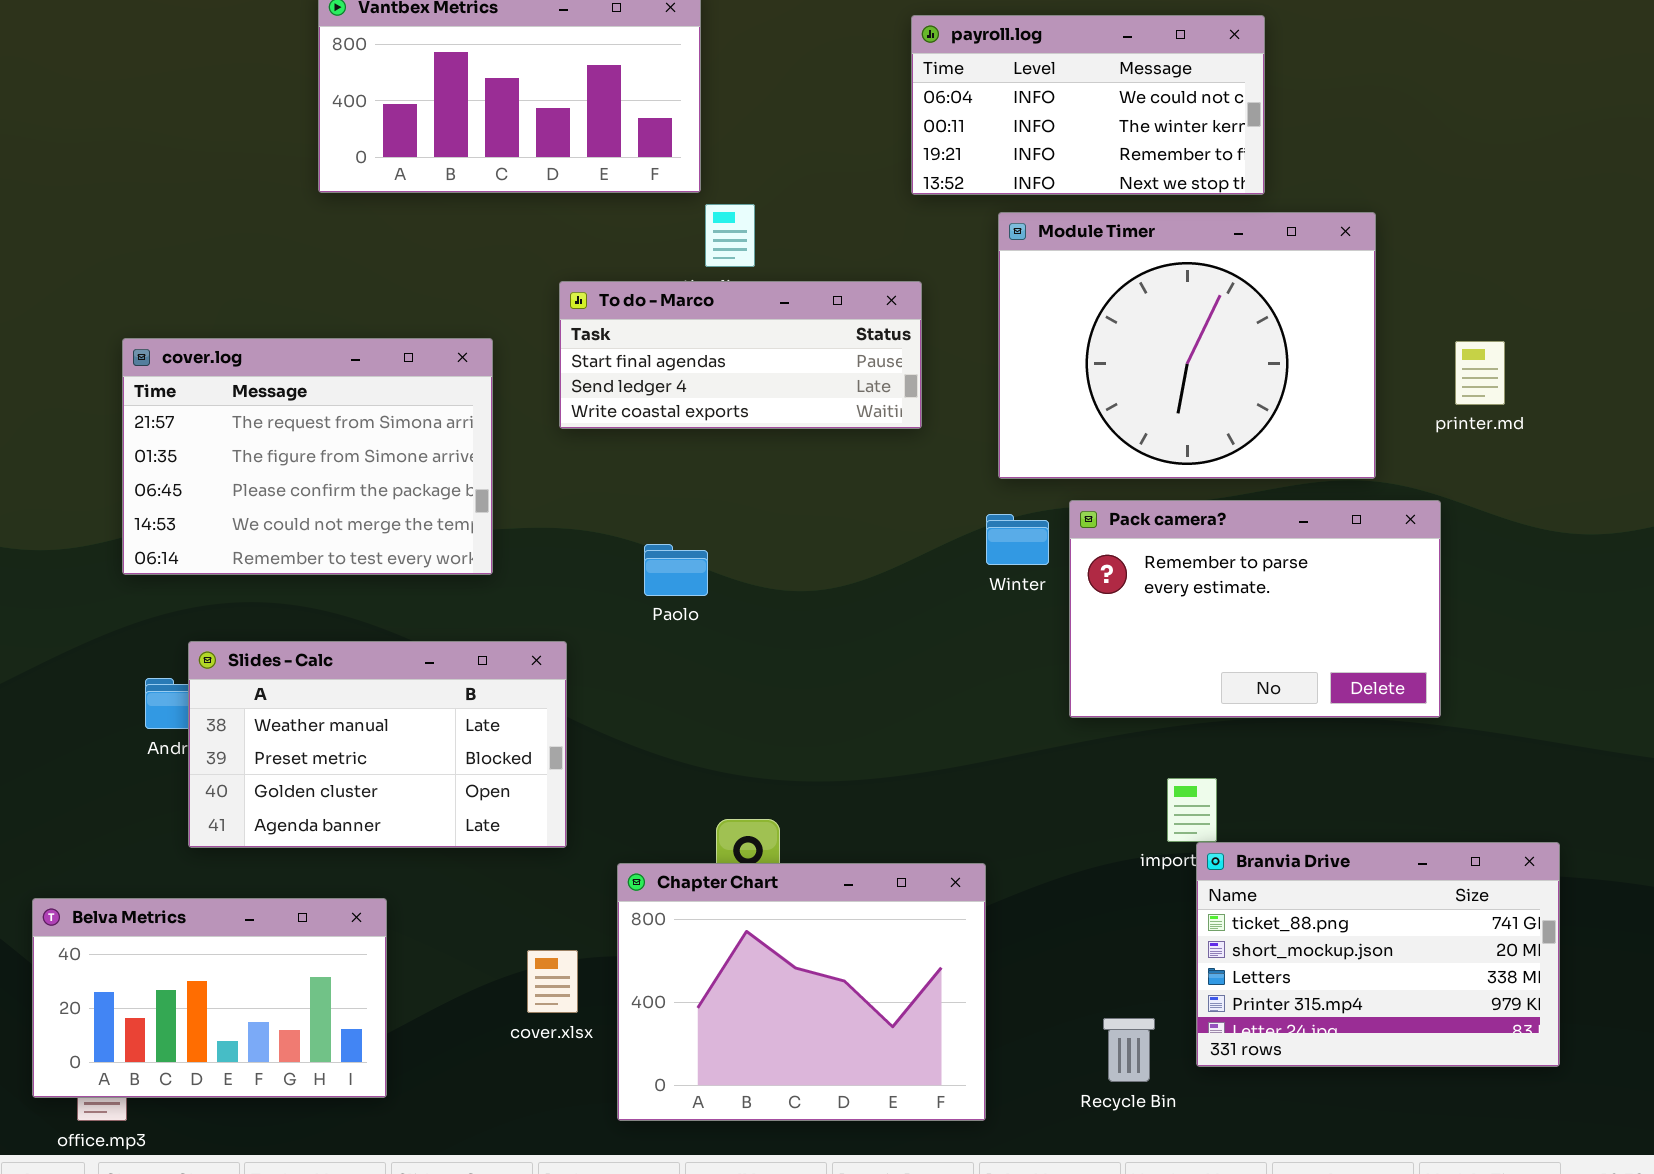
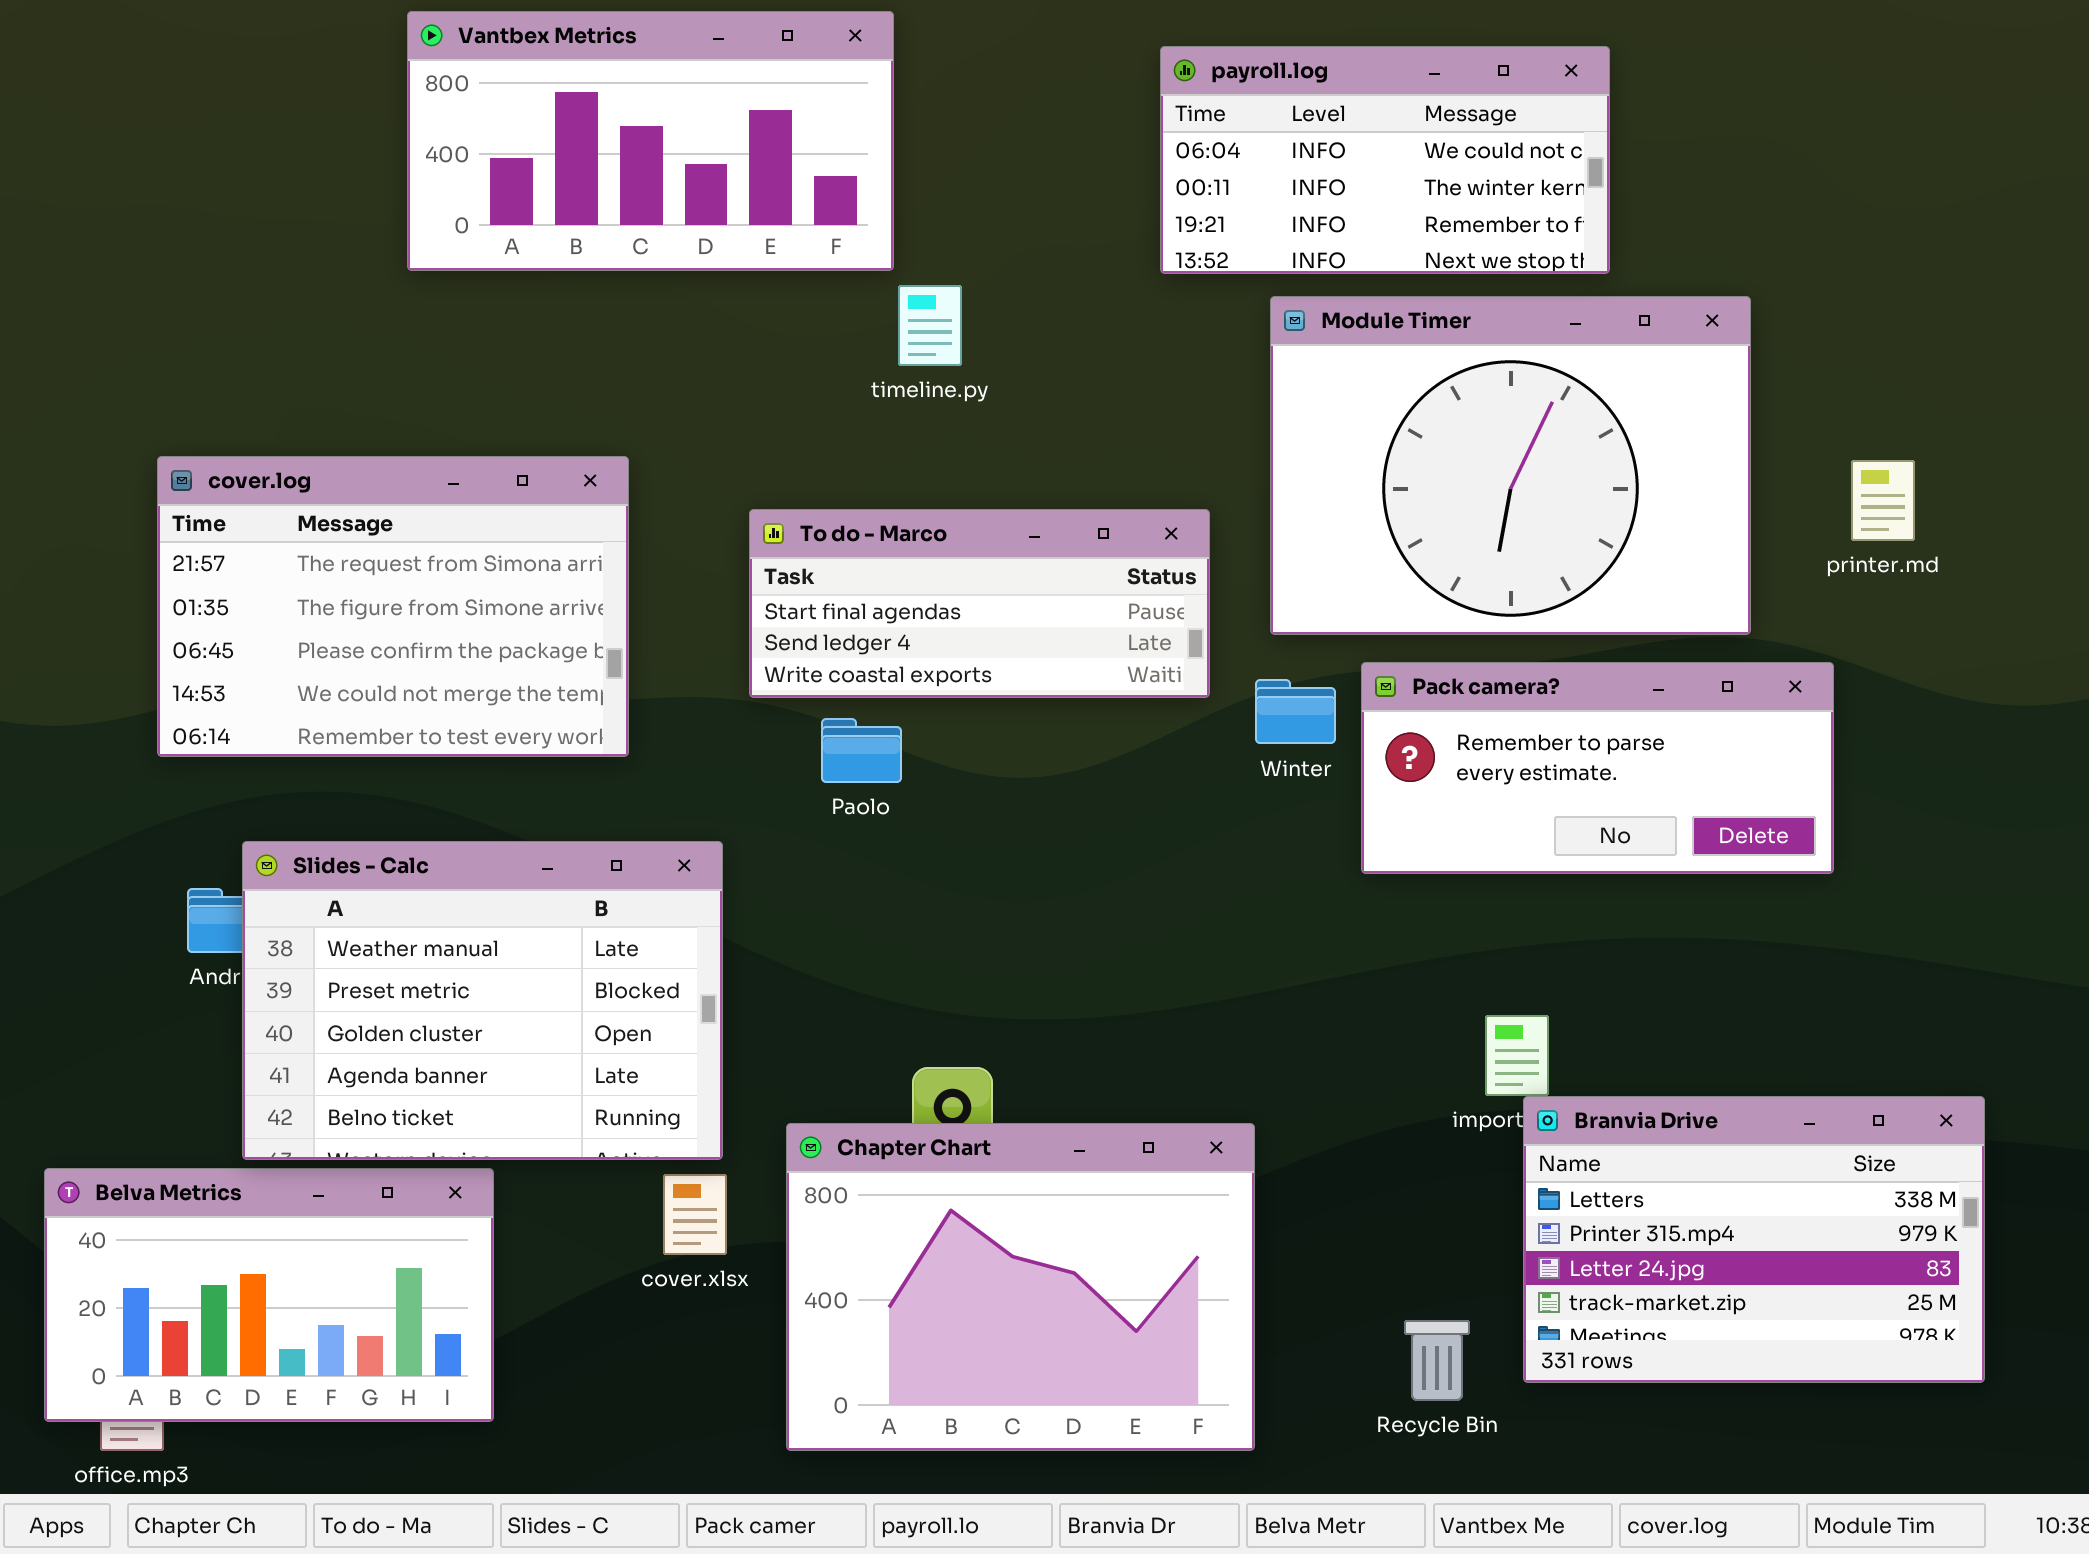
To do - Marco: [559,281,922,429] -> [749,509,1210,698], moved
Pack camera?: [1069,500,1441,718] -> [1361,662,1834,874], resized
Slides - Calc: [188,641,567,848] -> [242,841,723,1160], resized
Branvia Drive: [1196,842,1560,1067] -> [1523,1096,1985,1383], scrolled down 2 rows
cover.xlsx: [527,950,578,1013] -> [663,1174,727,1255], moved

